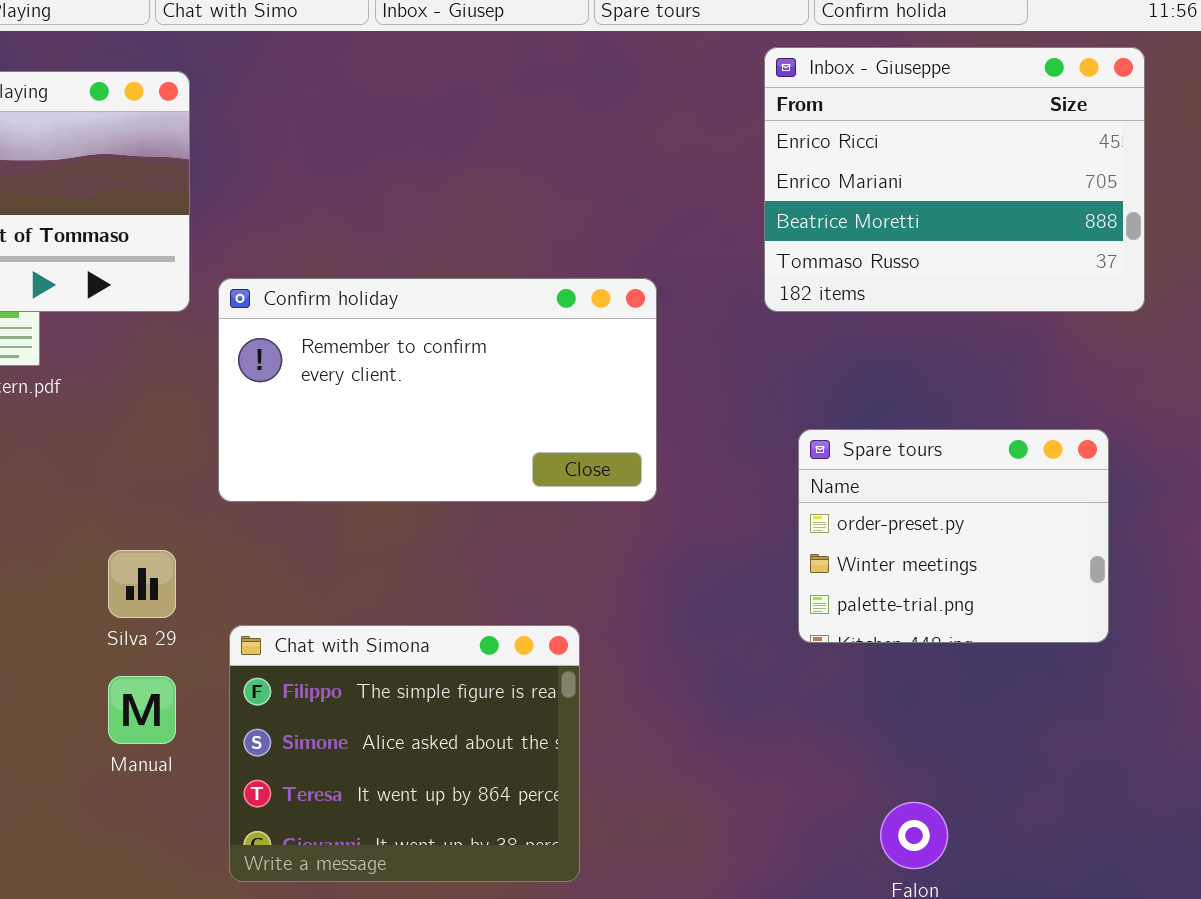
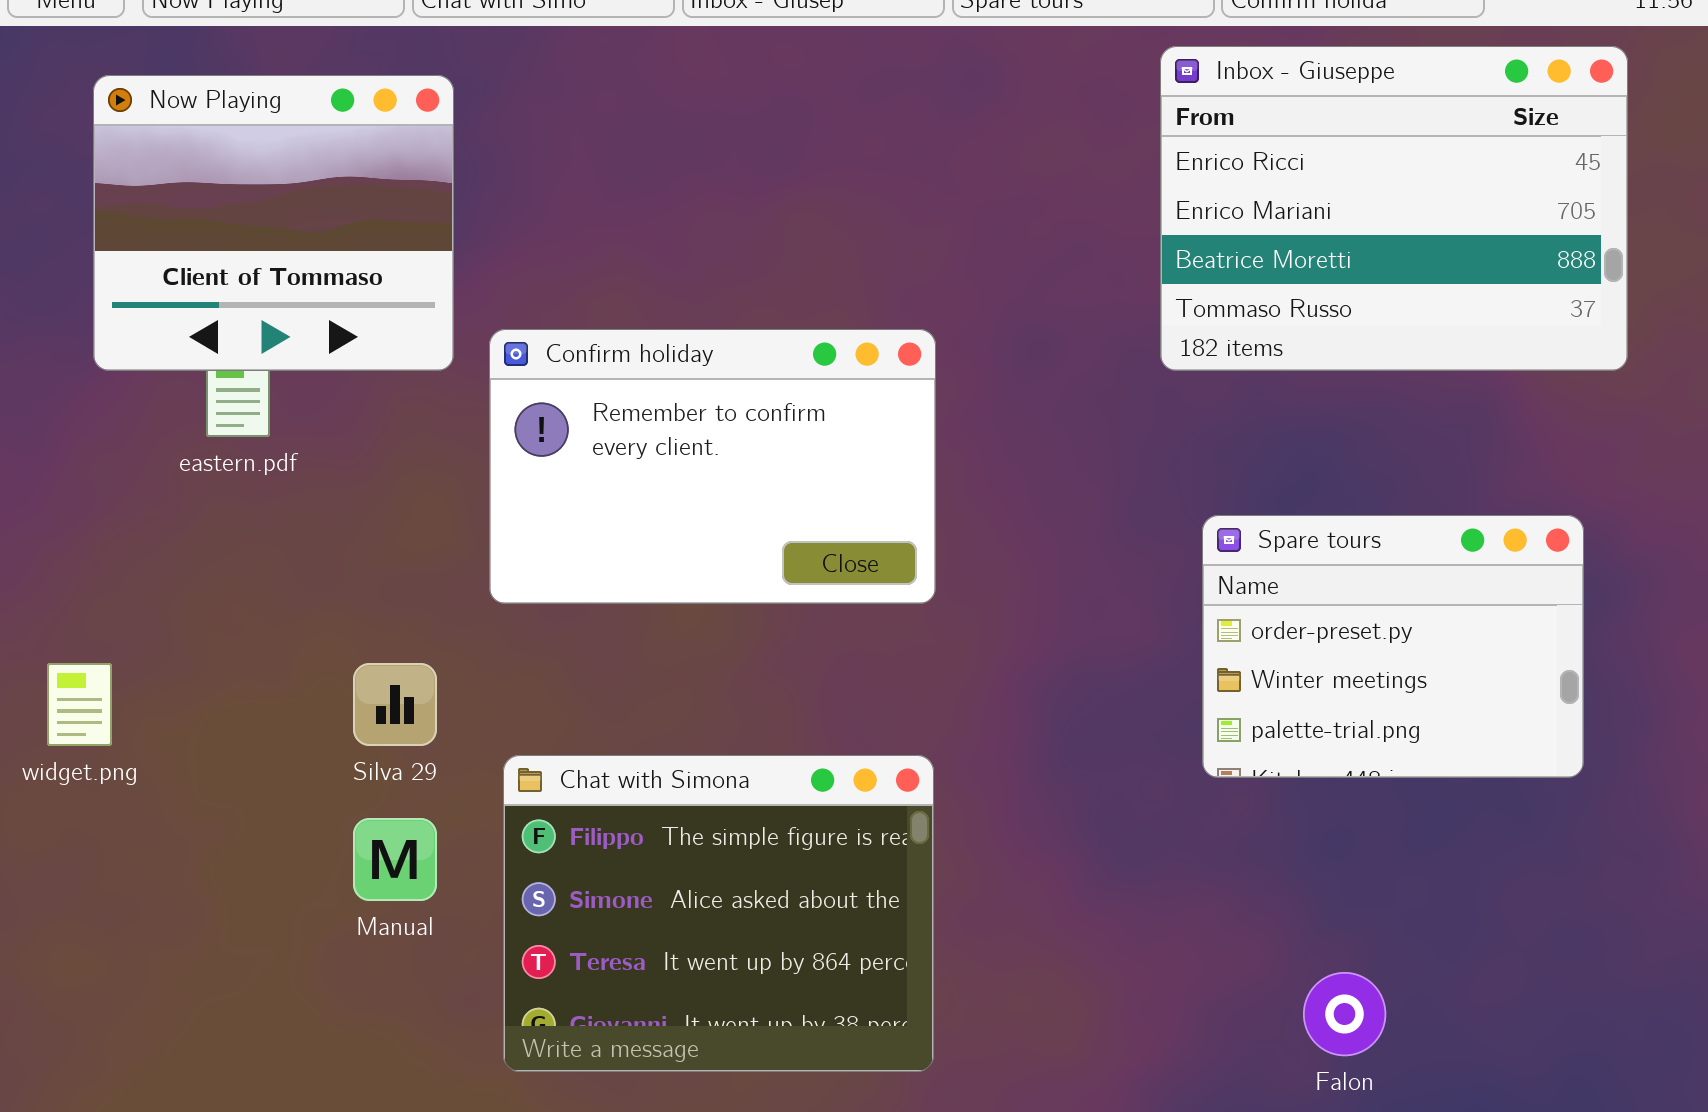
Confirm holiday: [218,278,657,502] -> [489,329,936,604], resized

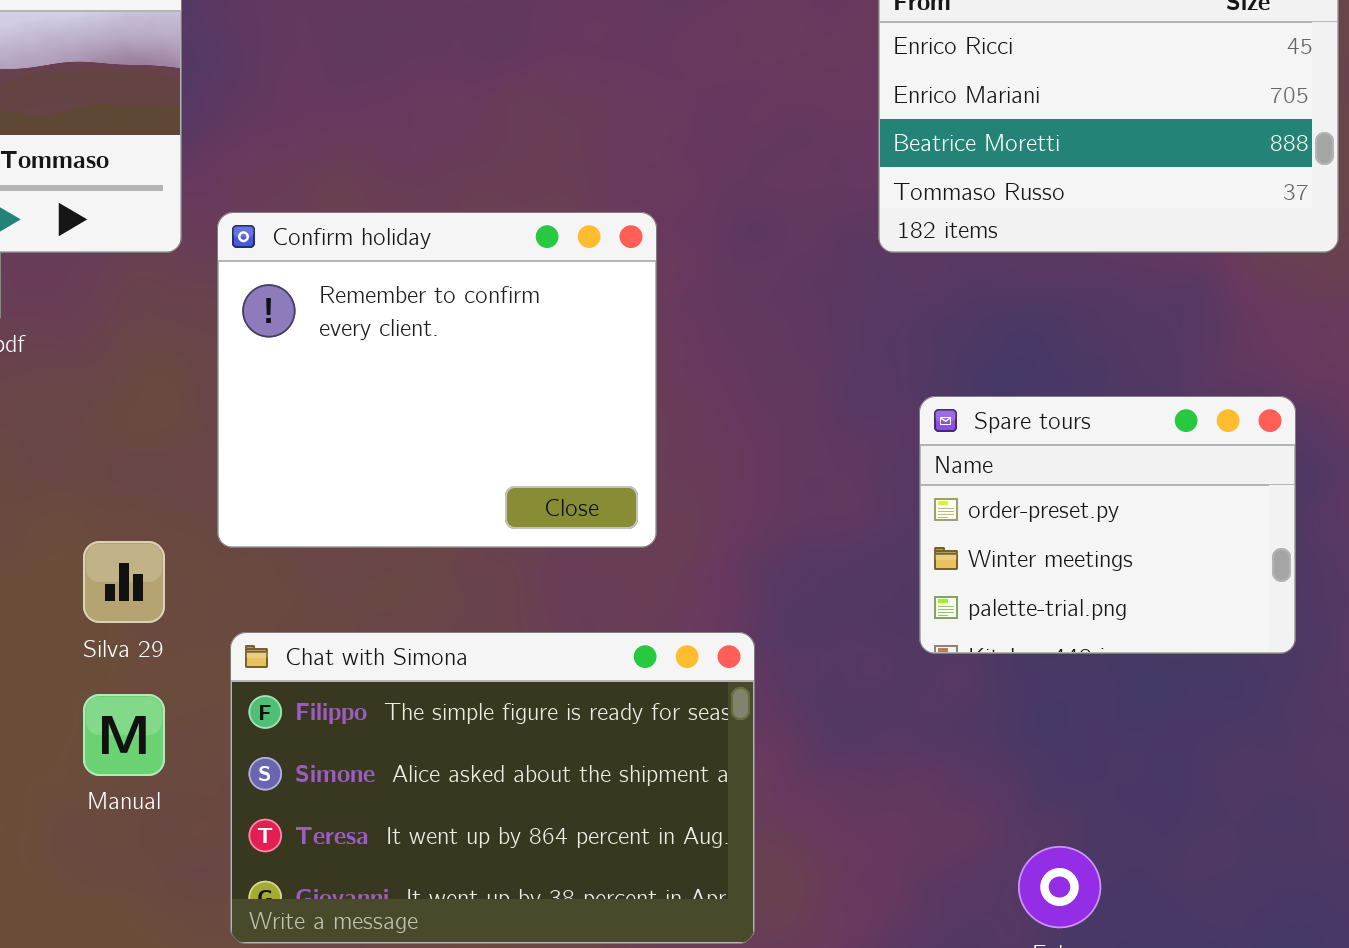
Confirm holiday: [489,329,936,604] -> [217,212,657,548], resized
Chat with Simona: [503,755,934,1072] -> [230,632,755,944], resized

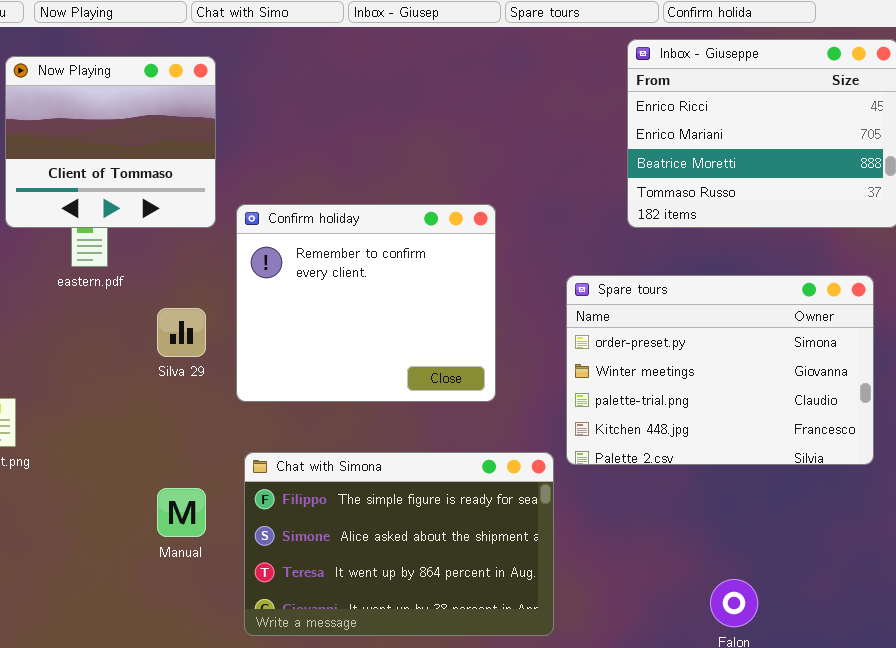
Spare tours: [919,396,1296,654] -> [566,275,874,465], resized
Silva 29: [83,541,165,623] -> [157,308,206,357], moved

